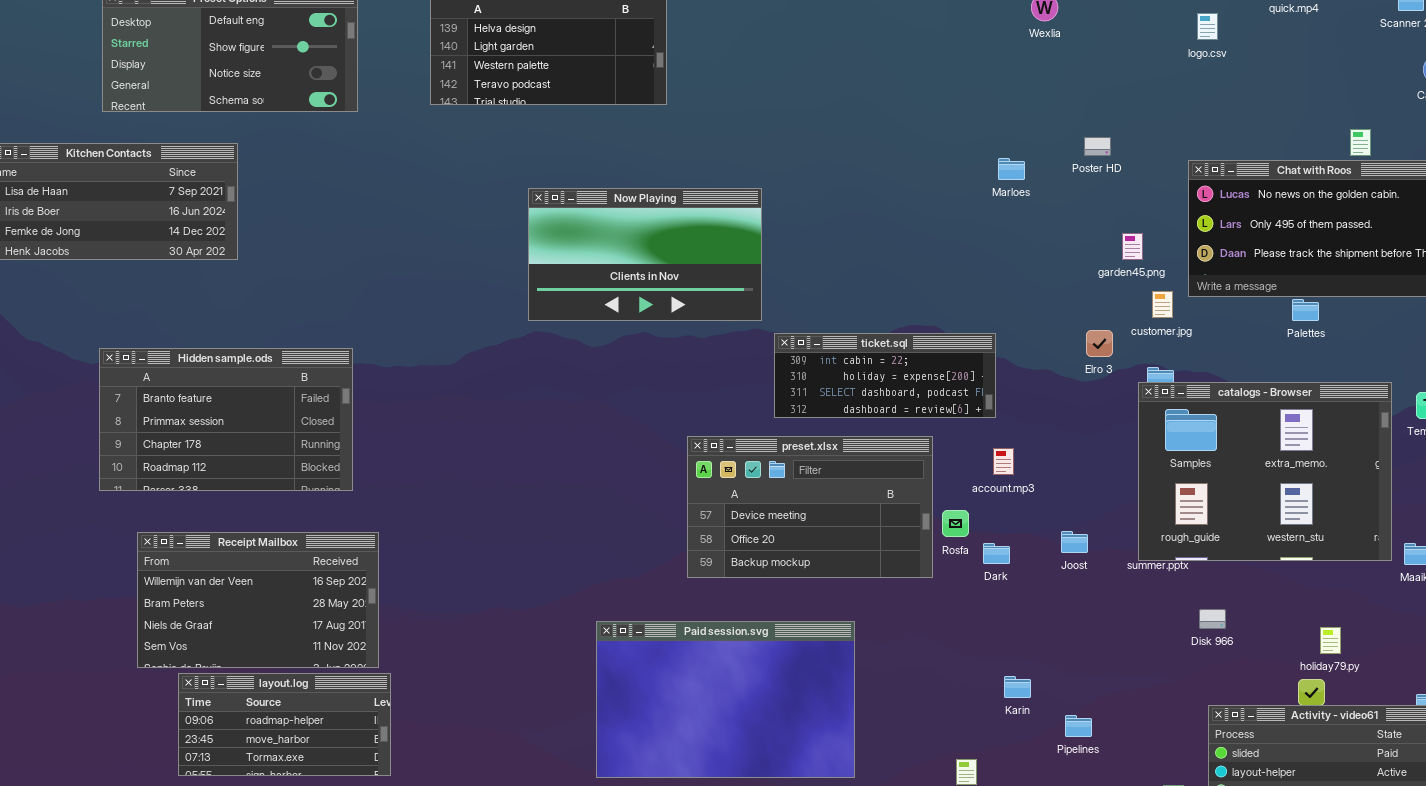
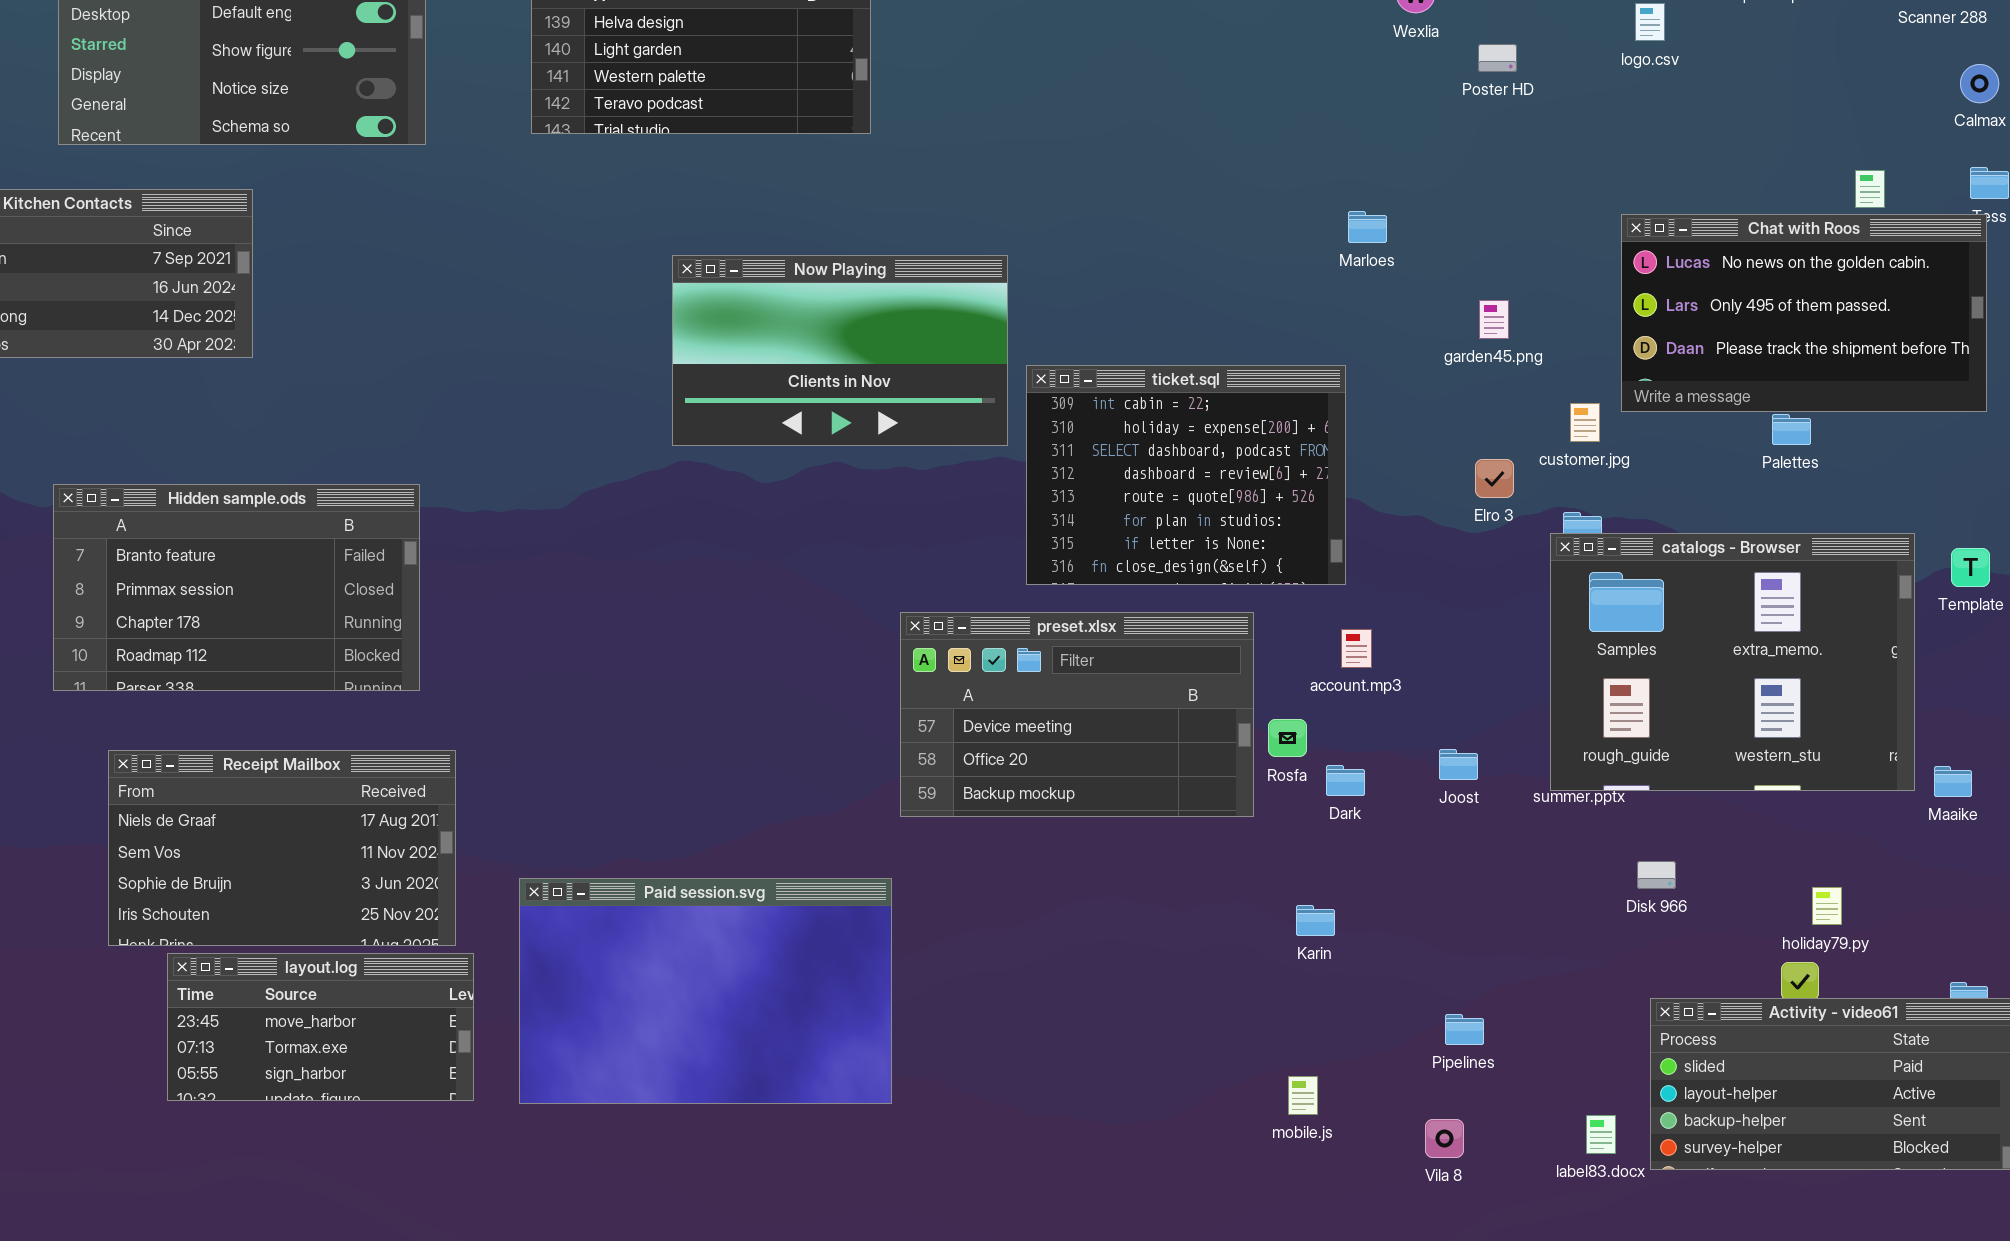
Poster HD: [1084,137,1111,156] -> [1478,44,1517,72], moved
garden45.png: [1122,233,1143,260] -> [1479,300,1509,339], moved
ticket.sql: [774,333,996,418] -> [1026,365,1346,585], resized
Receipt Mailbox: [137,532,379,668] -> [108,750,456,946], scrolled down 2 rows
Paid session.svg: [596,621,855,778] -> [519,878,892,1104], moved
layout.log: [178,673,391,776] -> [167,953,474,1101], scrolled down 1 row
Karin: [1004,676,1031,698] -> [1296,905,1335,936], moved

